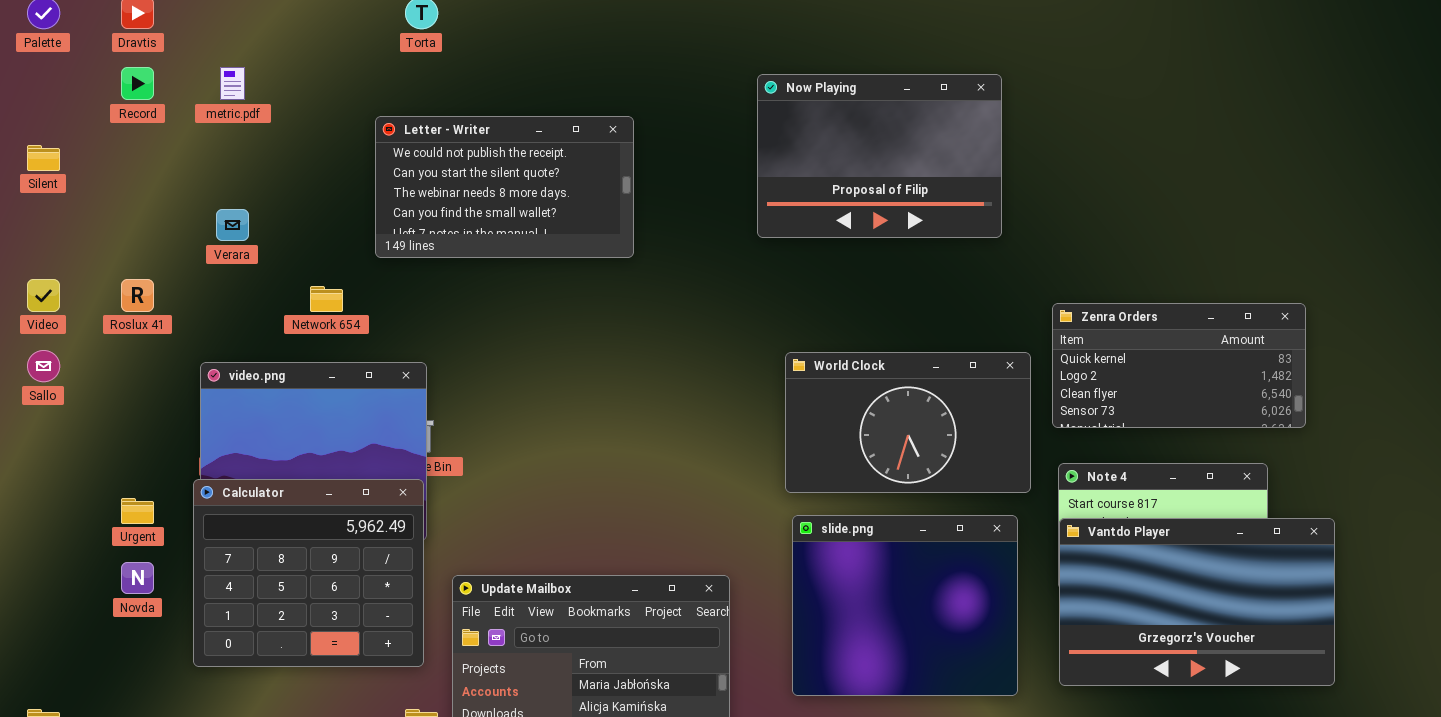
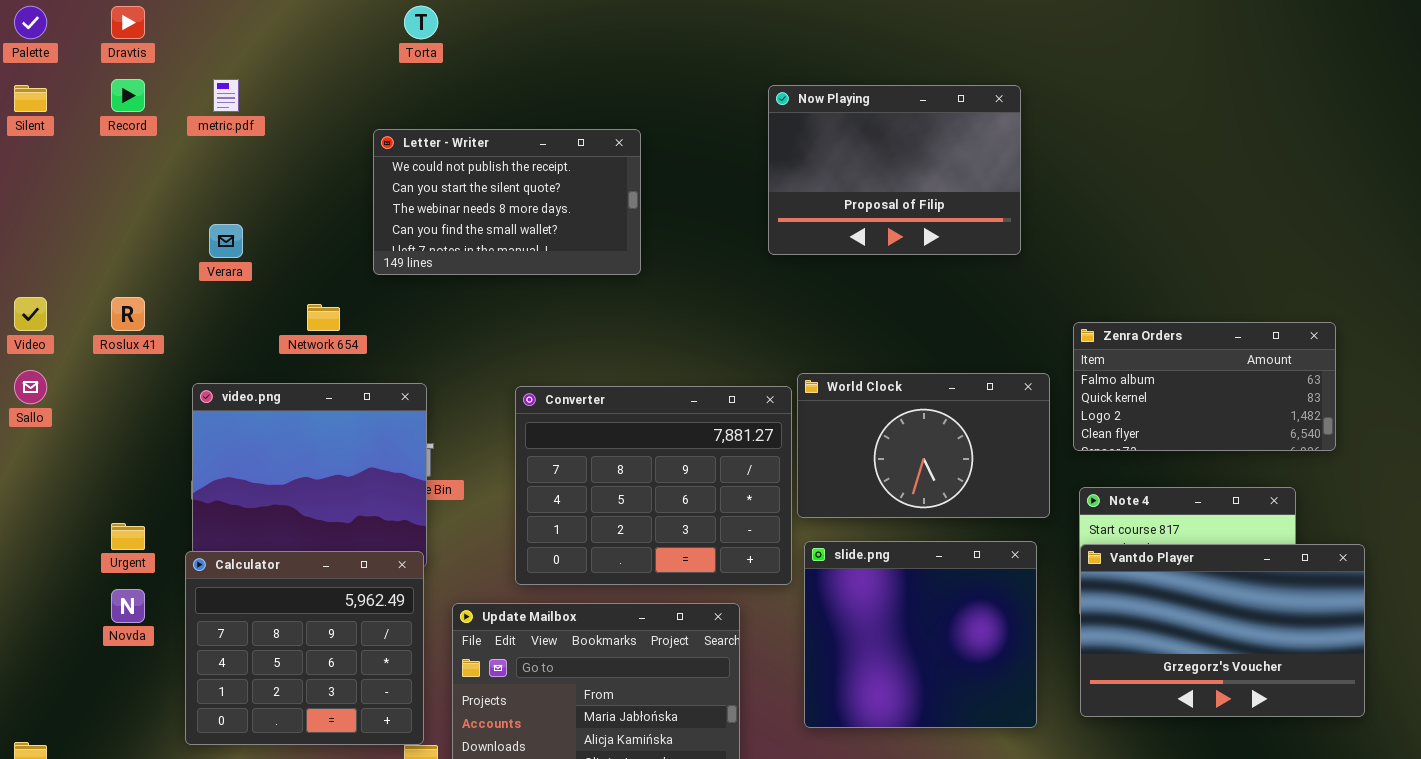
Silent: [27,145,60,171] -> [14,85,47,112], moved
Zenra Orders: [1052,303,1306,428] -> [1073,322,1336,451], scrolled up 1 row
Converter: none -> [515,386,792,585], opened
Calculator: [193,479,424,667] -> [185,551,424,745], moved

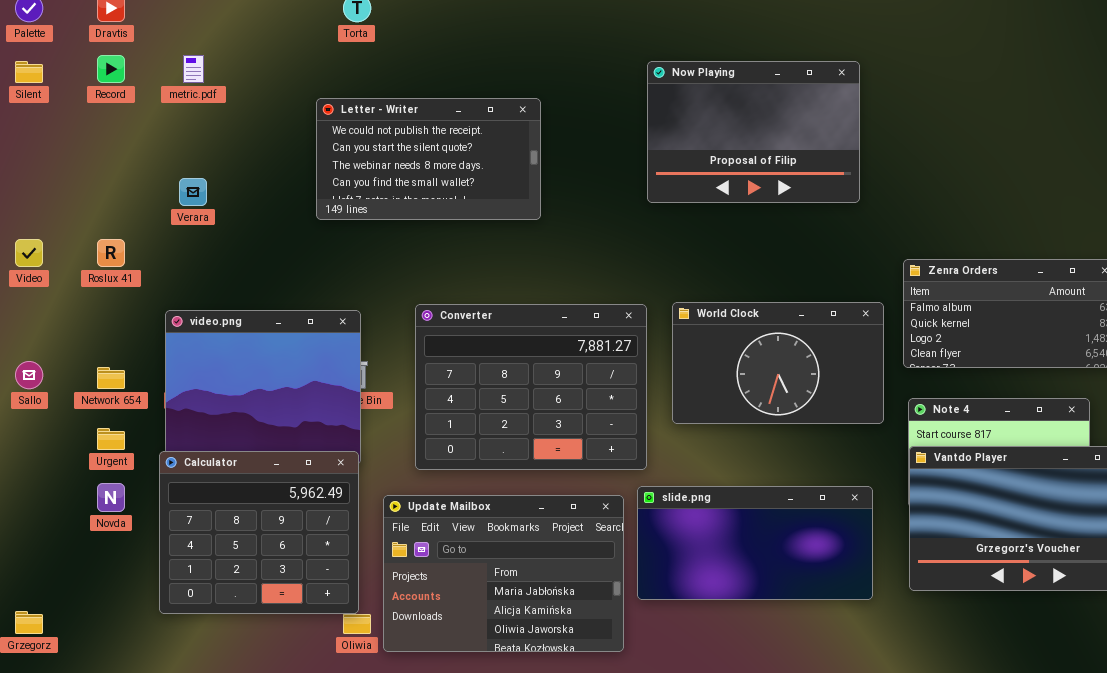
Network 654: [307,304,340,331] -> [97,367,125,389], moved
Sallo: [14,370,47,404] -> [15,361,43,389], moved
Converter: [515,386,792,585] -> [415,304,647,470], moved
slide.png: [804,541,1037,728] -> [637,486,873,600], resized

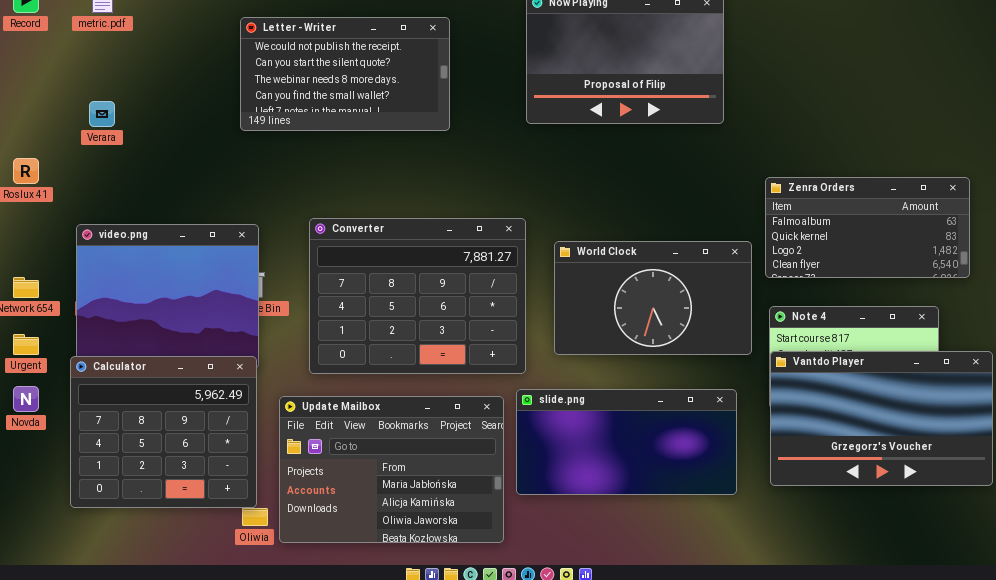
Letter - Writer: [316,98,541,220] -> [240,17,450,131], moved
World Clock: [672,302,884,424] -> [554,241,752,355], moved

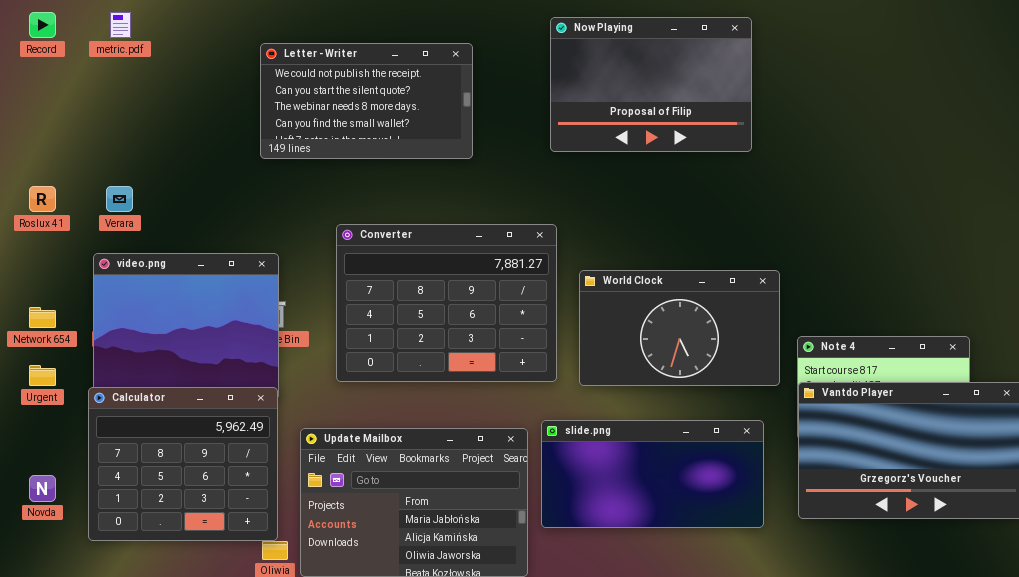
Verara: [89,101,115,127] -> [106,186,133,212], moved
Zenra Orders: [765,177,970,278] -> none, closed
Converter: [309,218,526,374] -> [336,224,557,382], moved
Novda: [13,386,39,412] -> [29,475,56,502], moved

